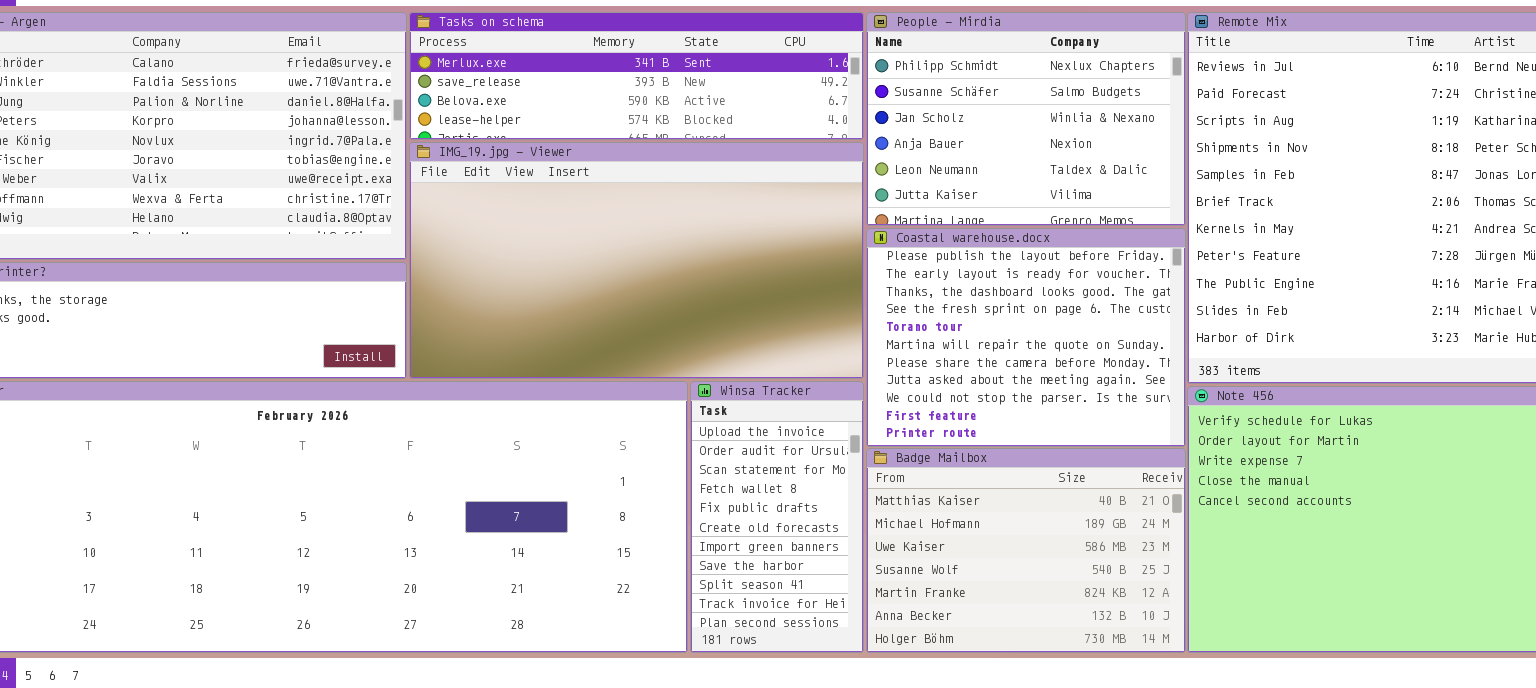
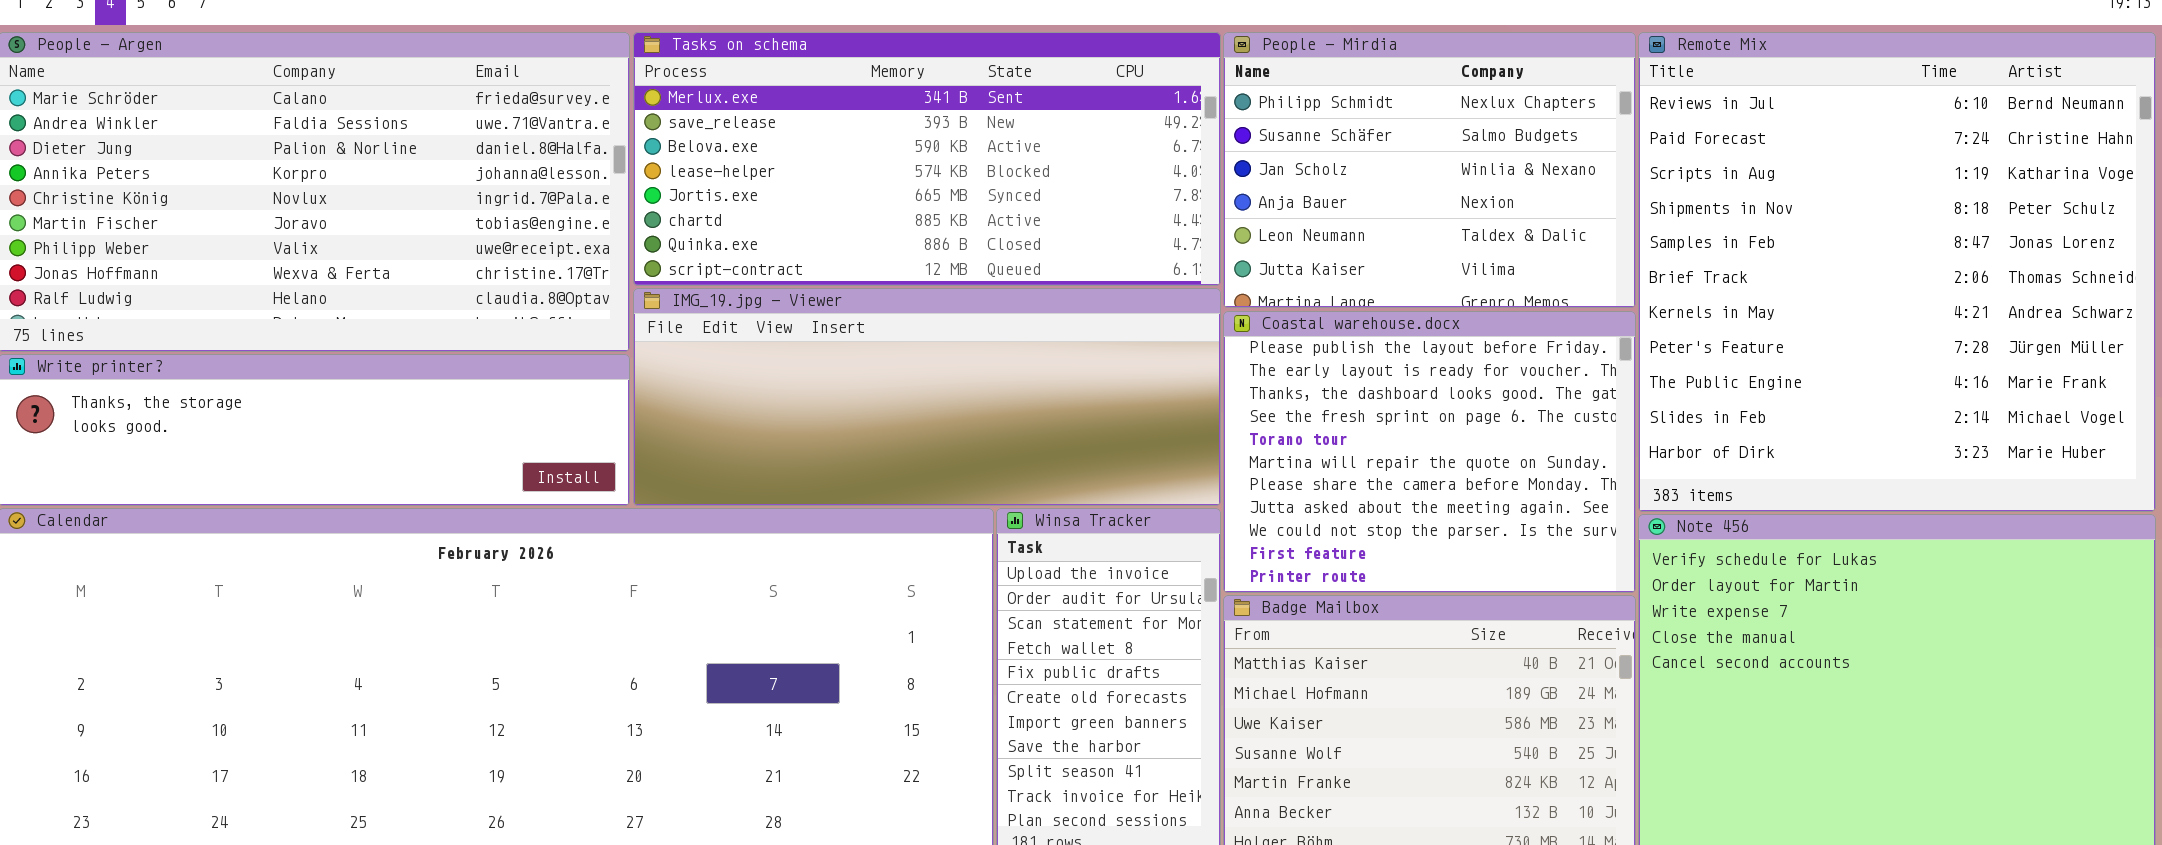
Tasks on schema: [409,12,864,140] -> [633,32,1221,286], resized
IMG_19.jpg - Viewer: [409,142,864,379] -> [633,288,1221,506], resized

